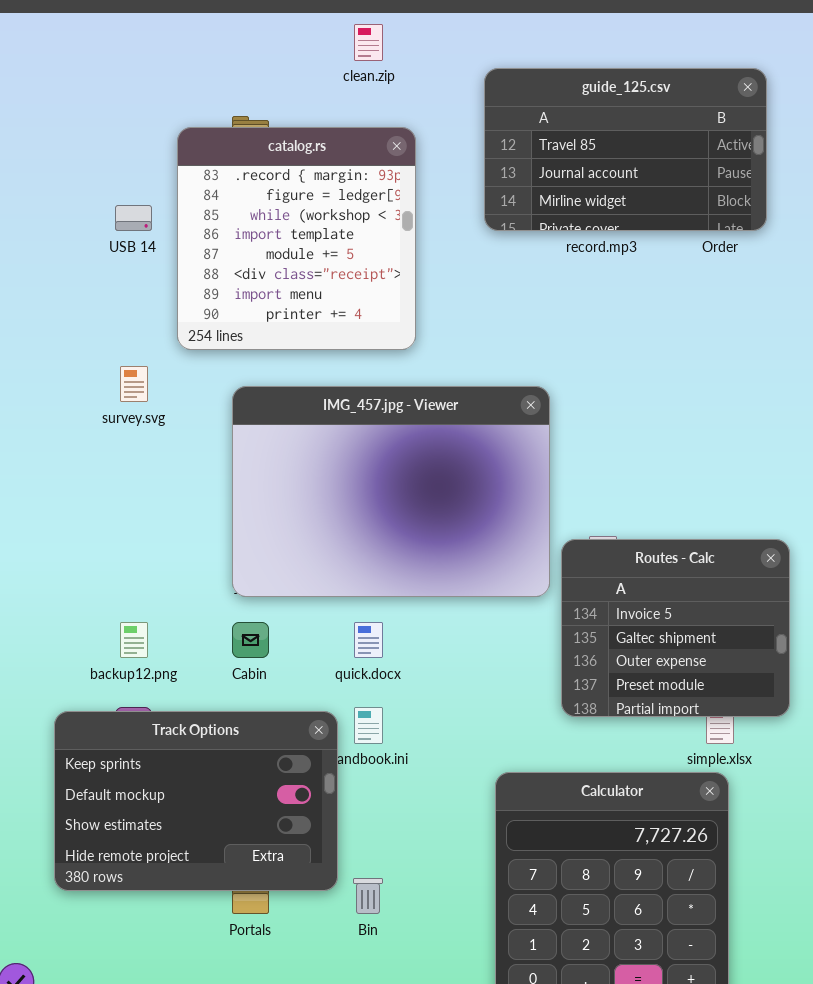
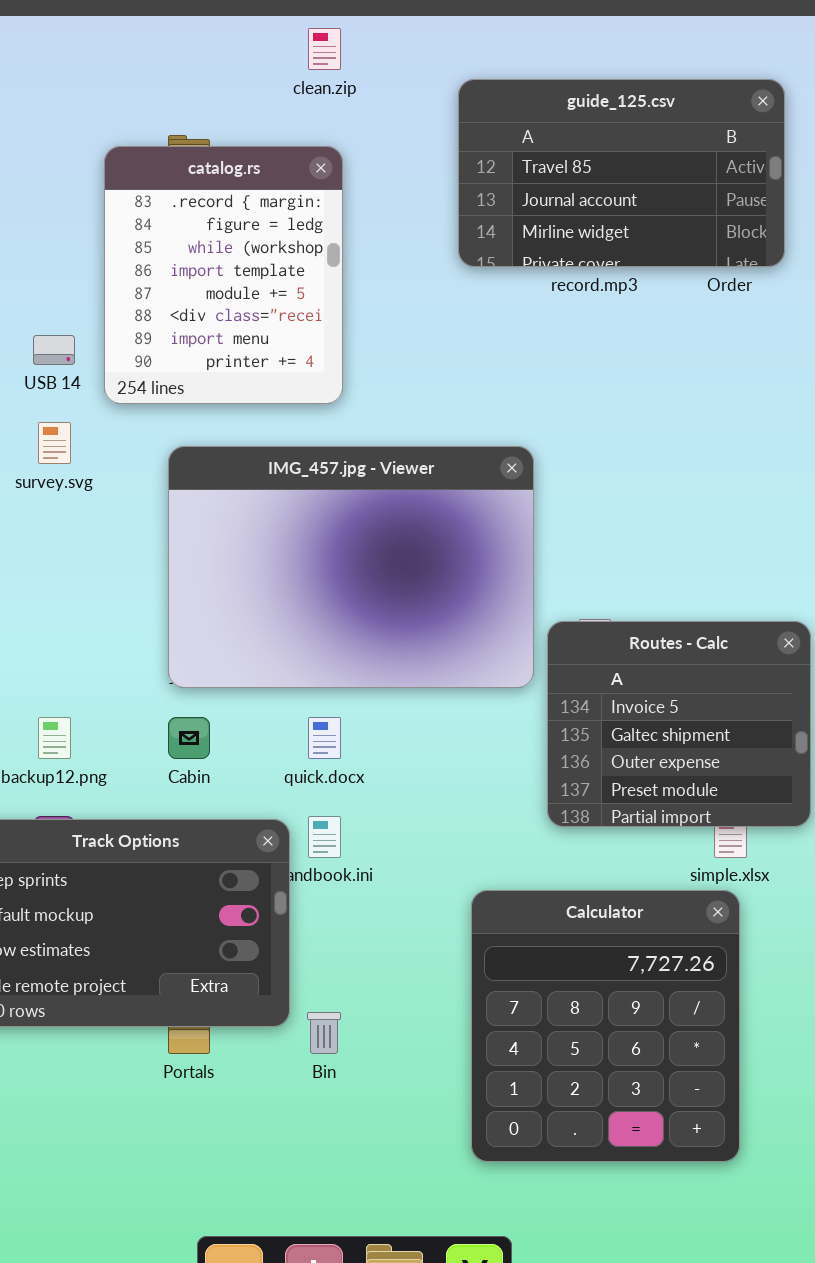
catalog.rs: [177,127,416,350] -> [104,146,343,404], resized
USB 14: [115,205,152,231] -> [33,335,75,365], moved

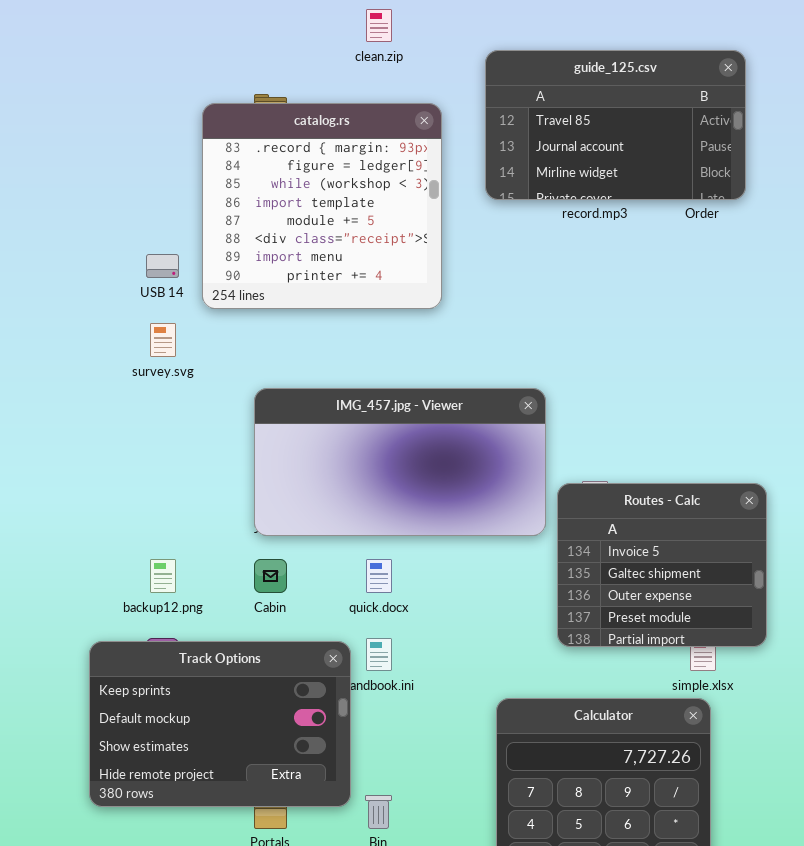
catalog.rs: [104,146,343,404] -> [202,103,442,309], resized
IMG_457.jpg - Viewer: [168,446,534,688] -> [254,388,546,536], resized

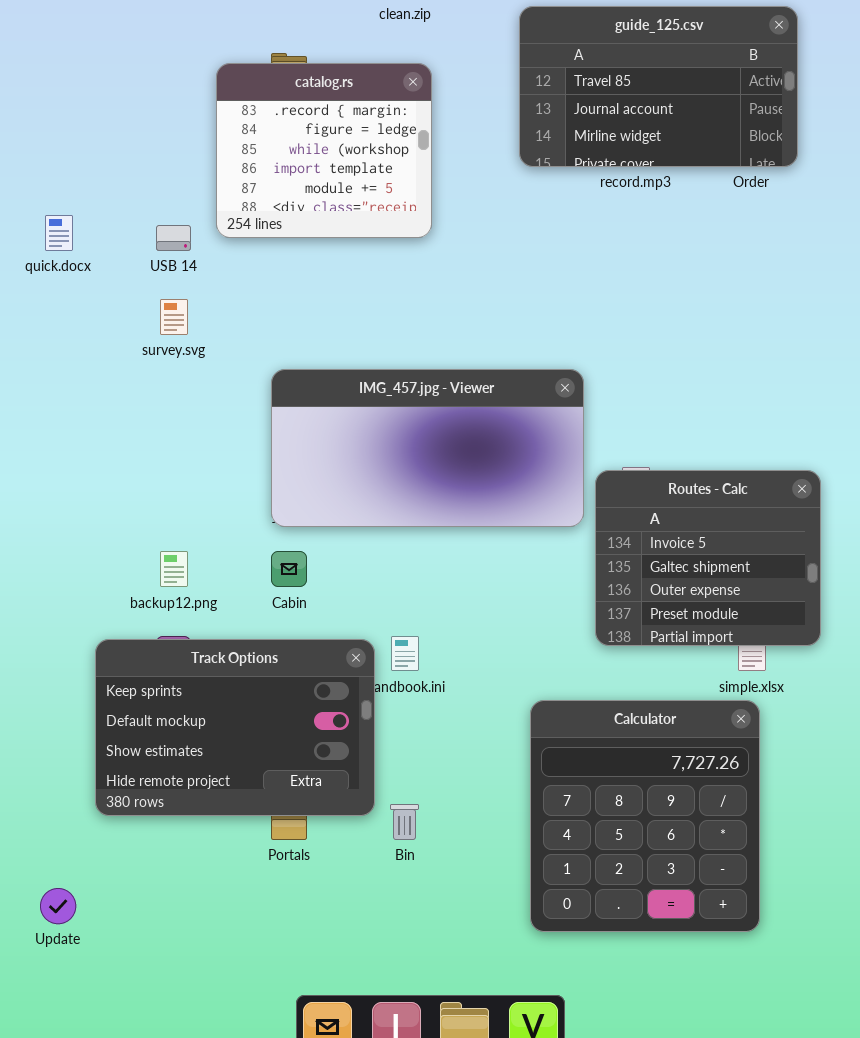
catalog.rs: [202,103,442,309] -> [216,63,432,238], resized
quick.docx: [366,559,392,593] -> [45,215,73,251], moved

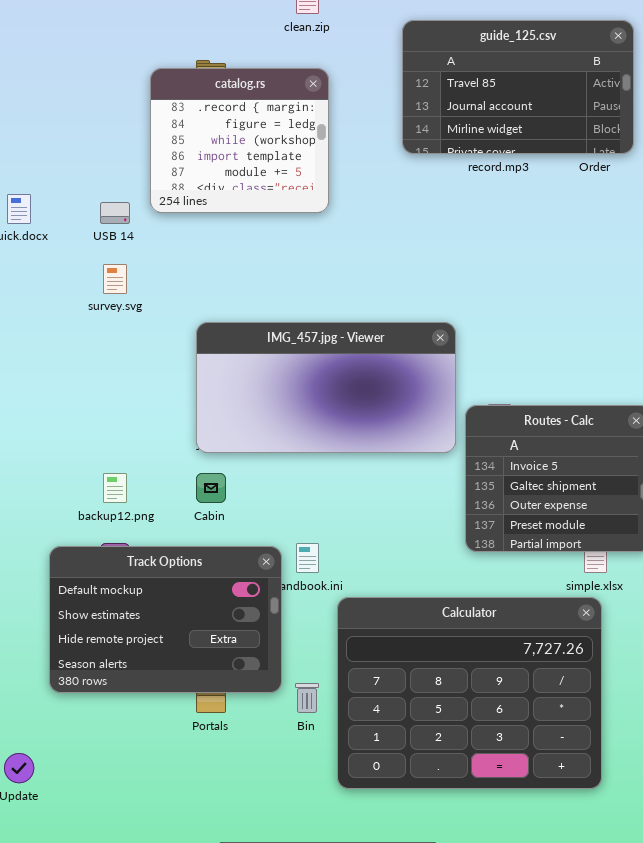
Track Options: [95,639,375,816] -> [49,546,282,693], scrolled down 1 row
Calculator: [530,700,760,932] -> [337,597,602,789], resized

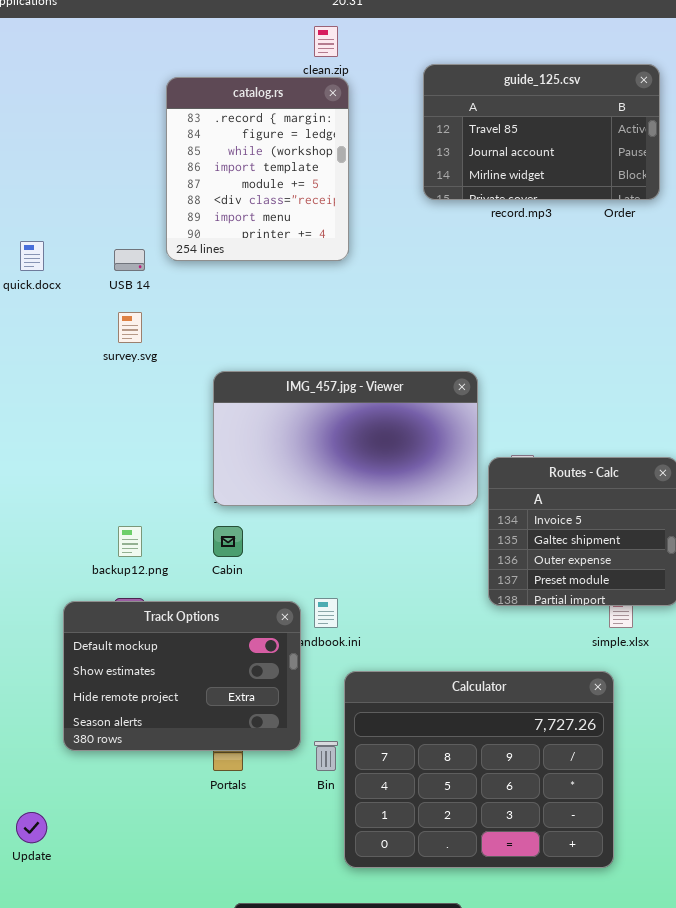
catalog.rs: [150,68,329,213] -> [166,77,349,261], resized
Calculator: [337,597,602,789] -> [344,671,614,868], moved

